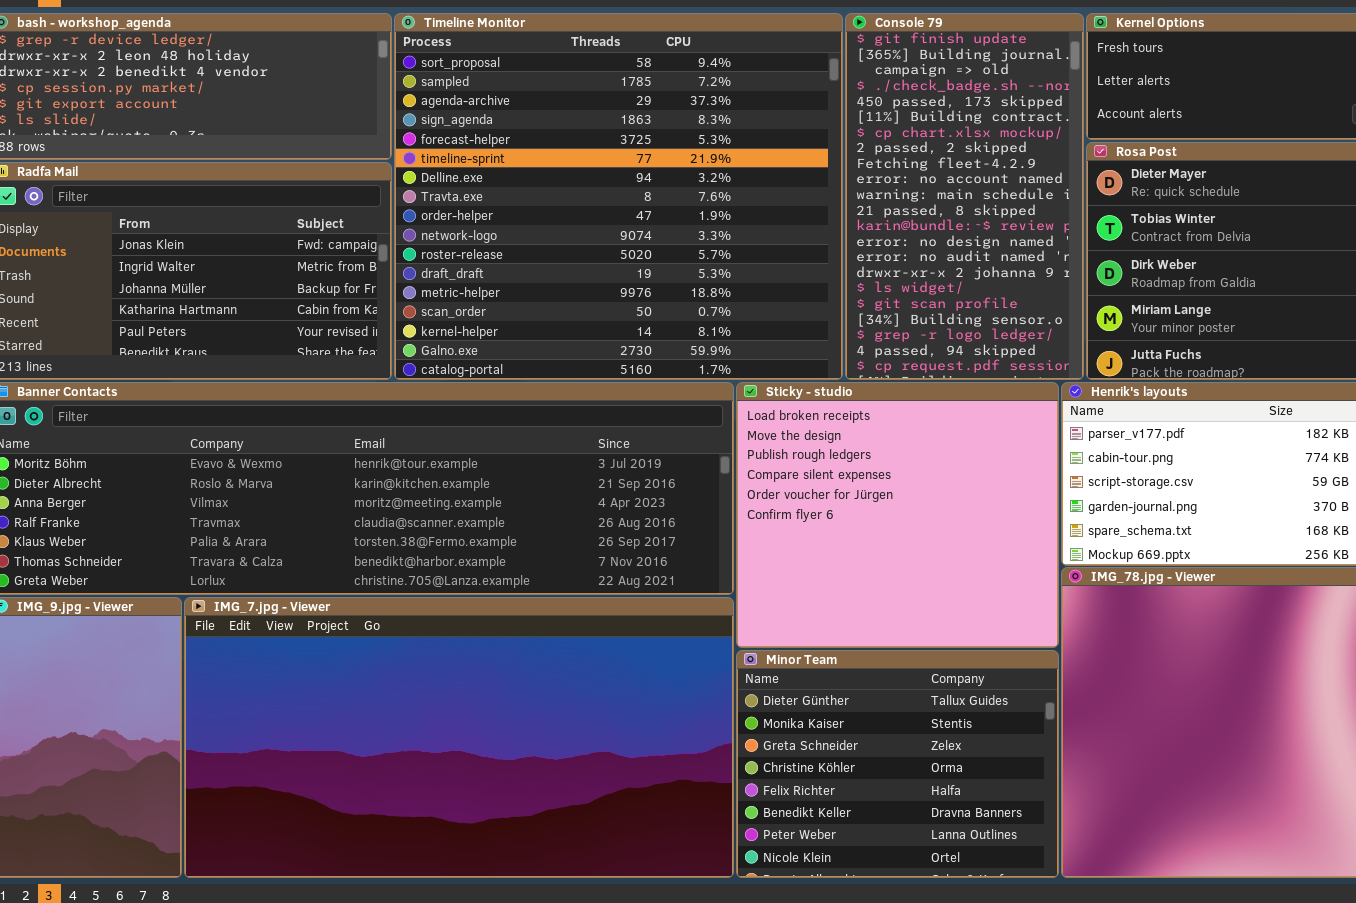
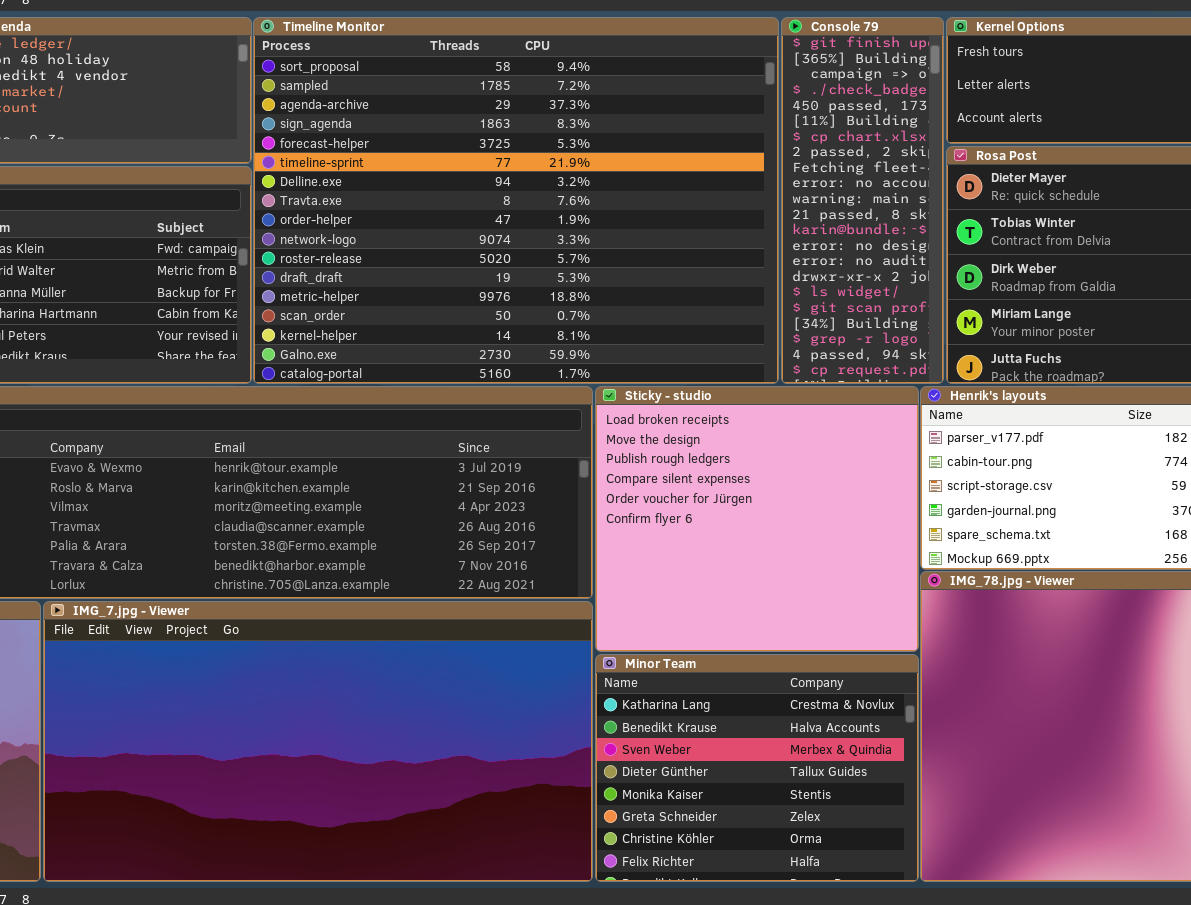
Timeline Monitor: [394,13,843,380] -> [253,17,779,384], resized
Console 79: [845,13,1084,380] -> [781,17,944,384], resized
Minor Team: [736,650,1059,878] -> [595,654,919,882], scrolled up 3 rows

